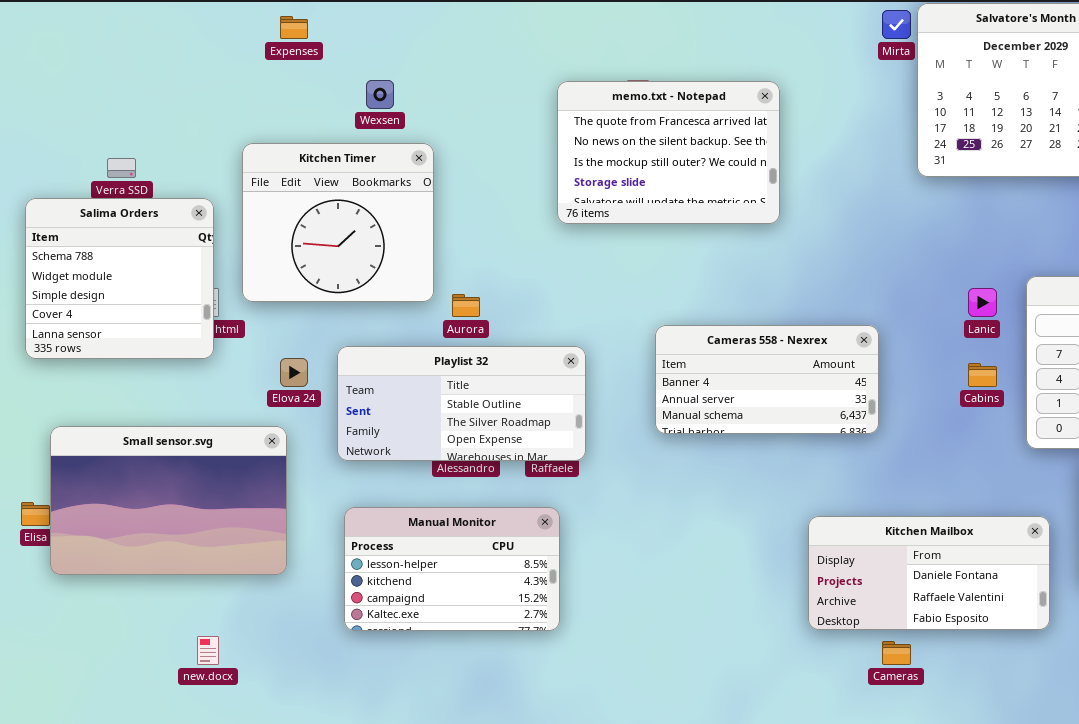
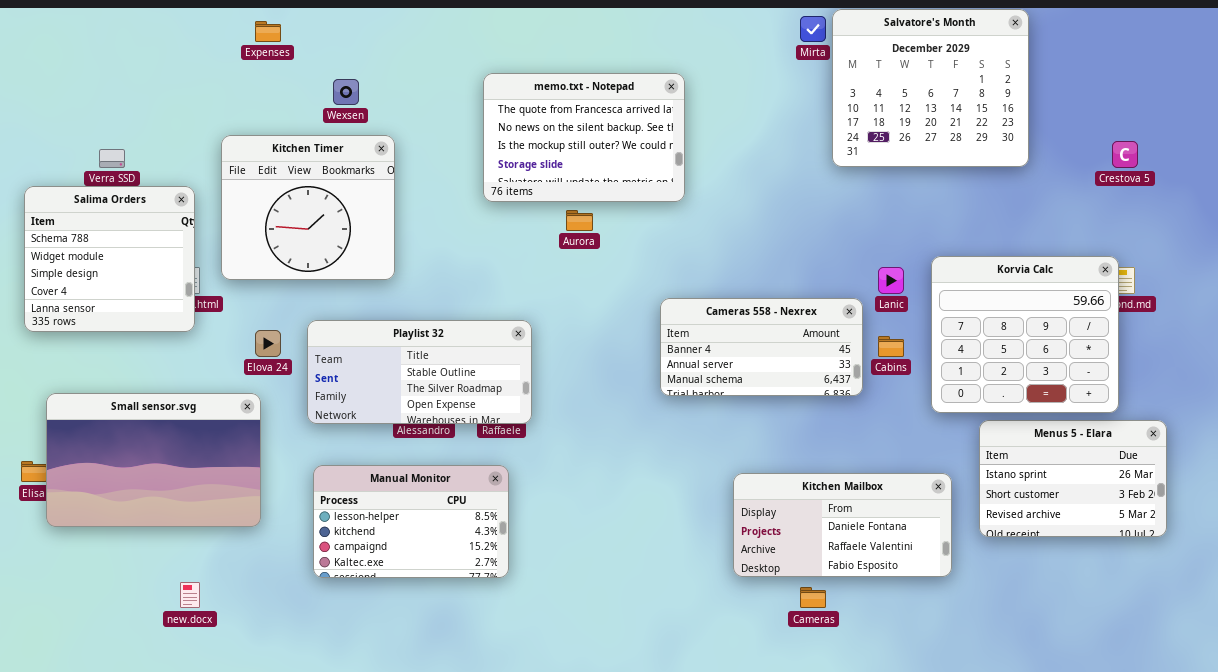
memo.txt - Notepad: [557,81,780,224] -> [483,73,685,202], moved
Aurora: [452,294,480,317] -> [566,210,593,231], moved
Cameras 558 - Nexrex: [655,325,879,434] -> [660,298,863,396], moved

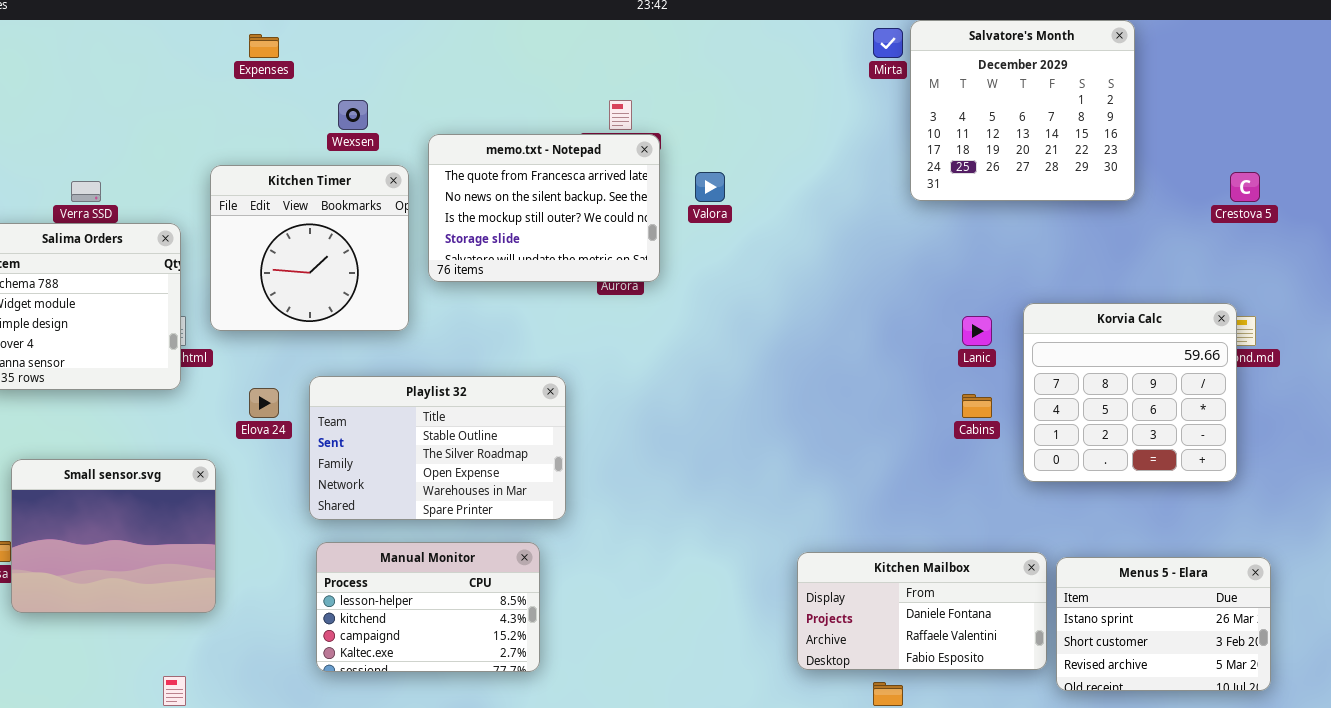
memo.txt - Notepad: [483,73,685,202] -> [428,134,660,282], moved
Cameras 558 - Nexrex: [660,298,863,396] -> none, closed
Playlist 32: [307,320,532,424] -> [309,376,566,520], resized
Small sensor.svg: [46,393,261,527] -> [11,459,216,613], resized
Menus 5 - Elara: [979,420,1167,537] -> [1056,557,1271,691], moved

